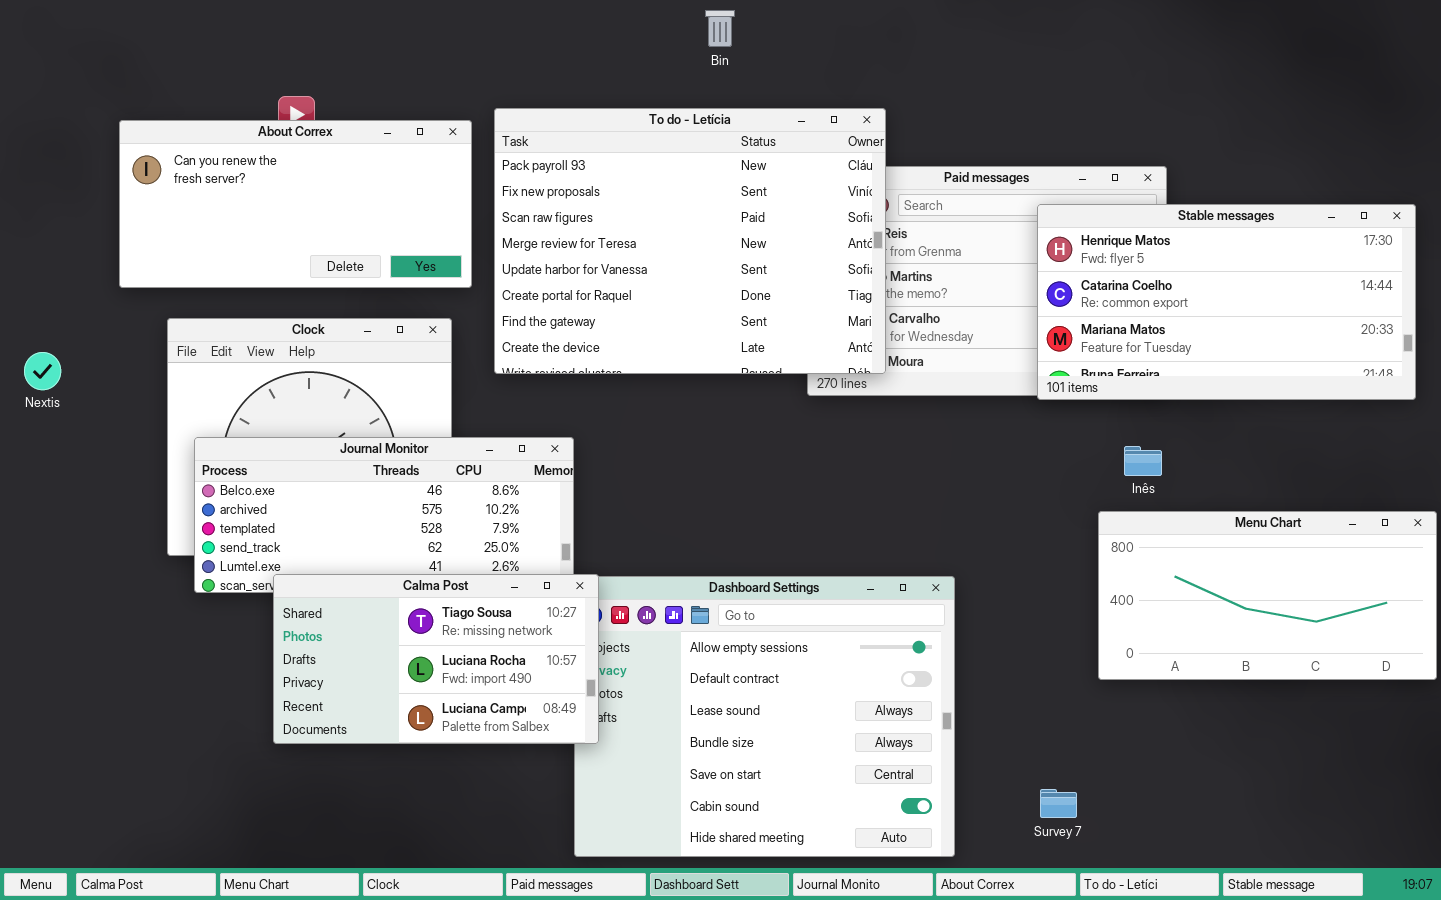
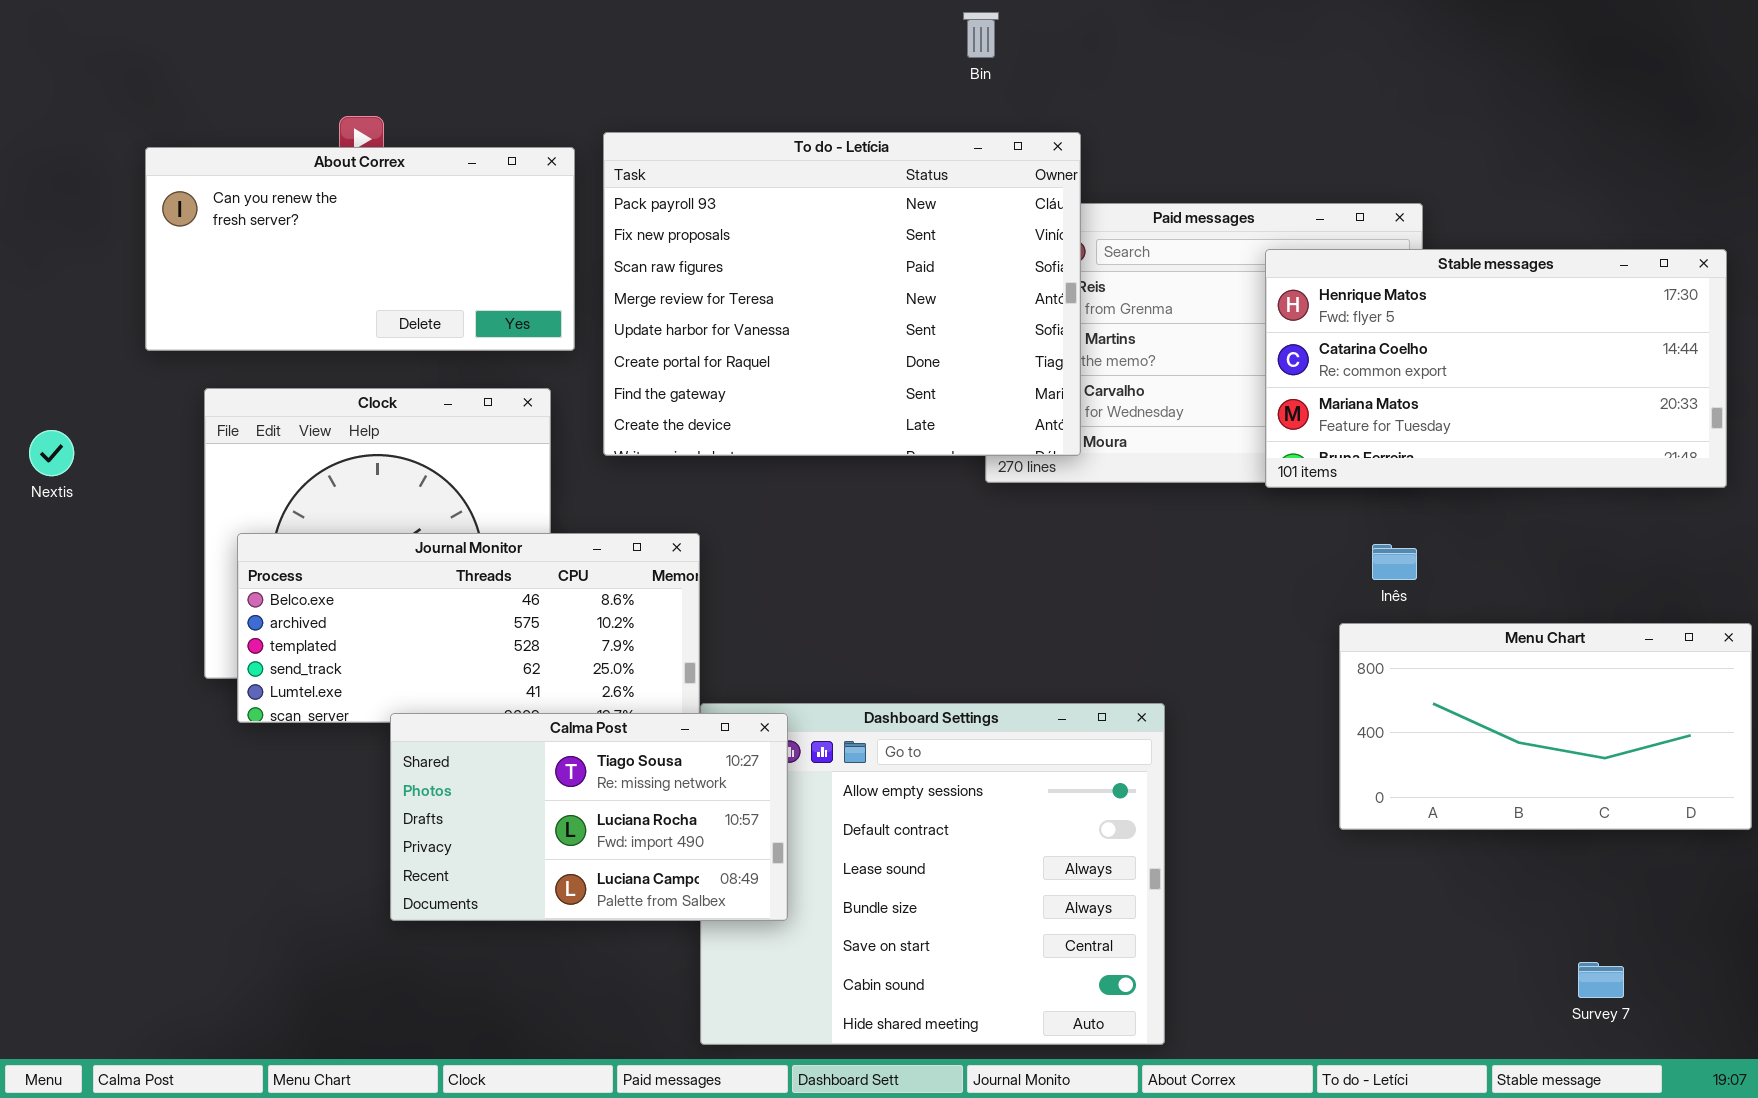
Bin: [705,10,735,47] -> [963,12,999,58], moved
Calma Post: [273,574,599,744] -> [390,713,788,921], moved
Survey 7: [1040,789,1077,818] -> [1578,962,1624,998], moved

